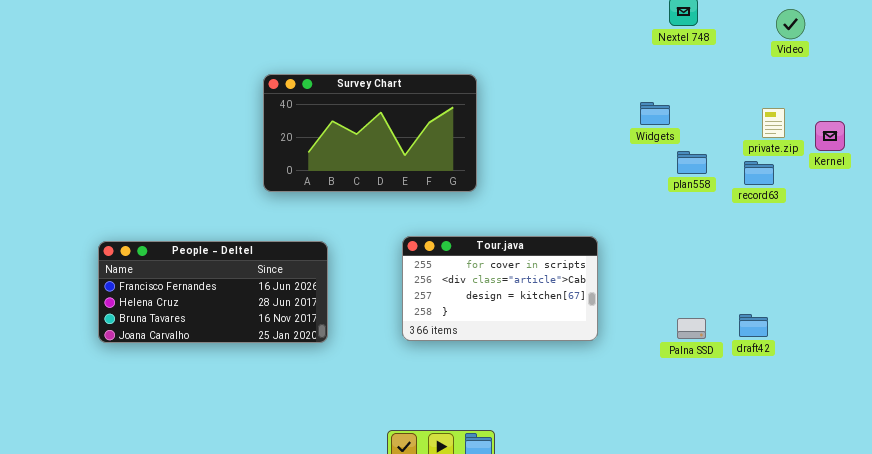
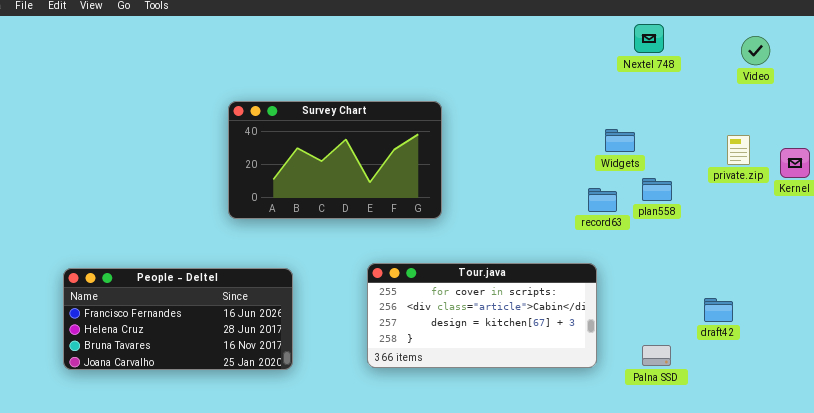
record63: [744,161,774,185] -> [588,188,617,212], moved
Tour.java: [402,236,598,341] -> [367,263,597,368], resized
draft42: [739,314,768,337] -> [704,298,733,322], moved

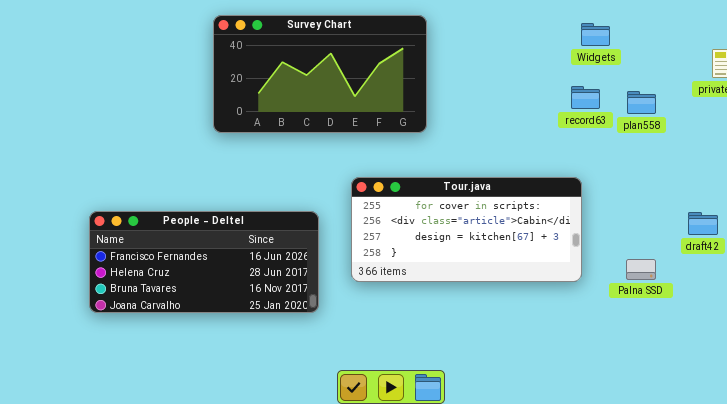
Widgets: [605,129,635,152] -> [581,23,610,46], moved
record63: [588,188,617,212] -> [571,86,600,109], moved
People - Deltel: [63,268,293,370] -> [89,211,319,313], moved

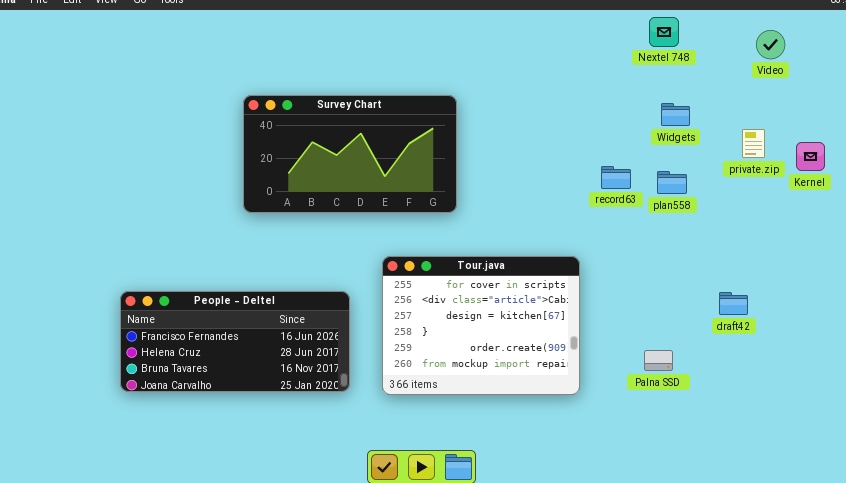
Widgets: [581,23,610,46] -> [661,103,690,126], moved
Tour.java: [351,177,582,282] -> [382,256,580,395], resized
Palna SSD: [626,259,656,280] -> [644,350,673,371], moved

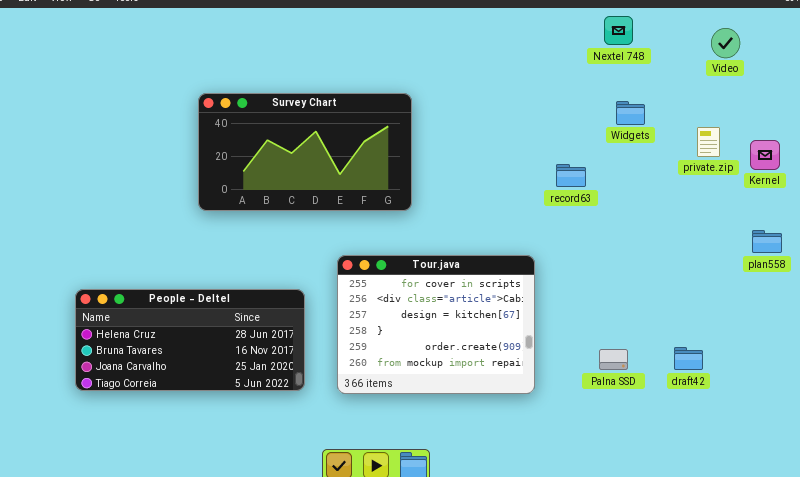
plan558: [657,171,687,194] -> [752,230,782,253], moved
People - Deltel: [120,291,350,392] -> [75,289,305,391], scrolled down 1 row
draft42: [719,292,748,315] -> [674,347,703,370], moved

